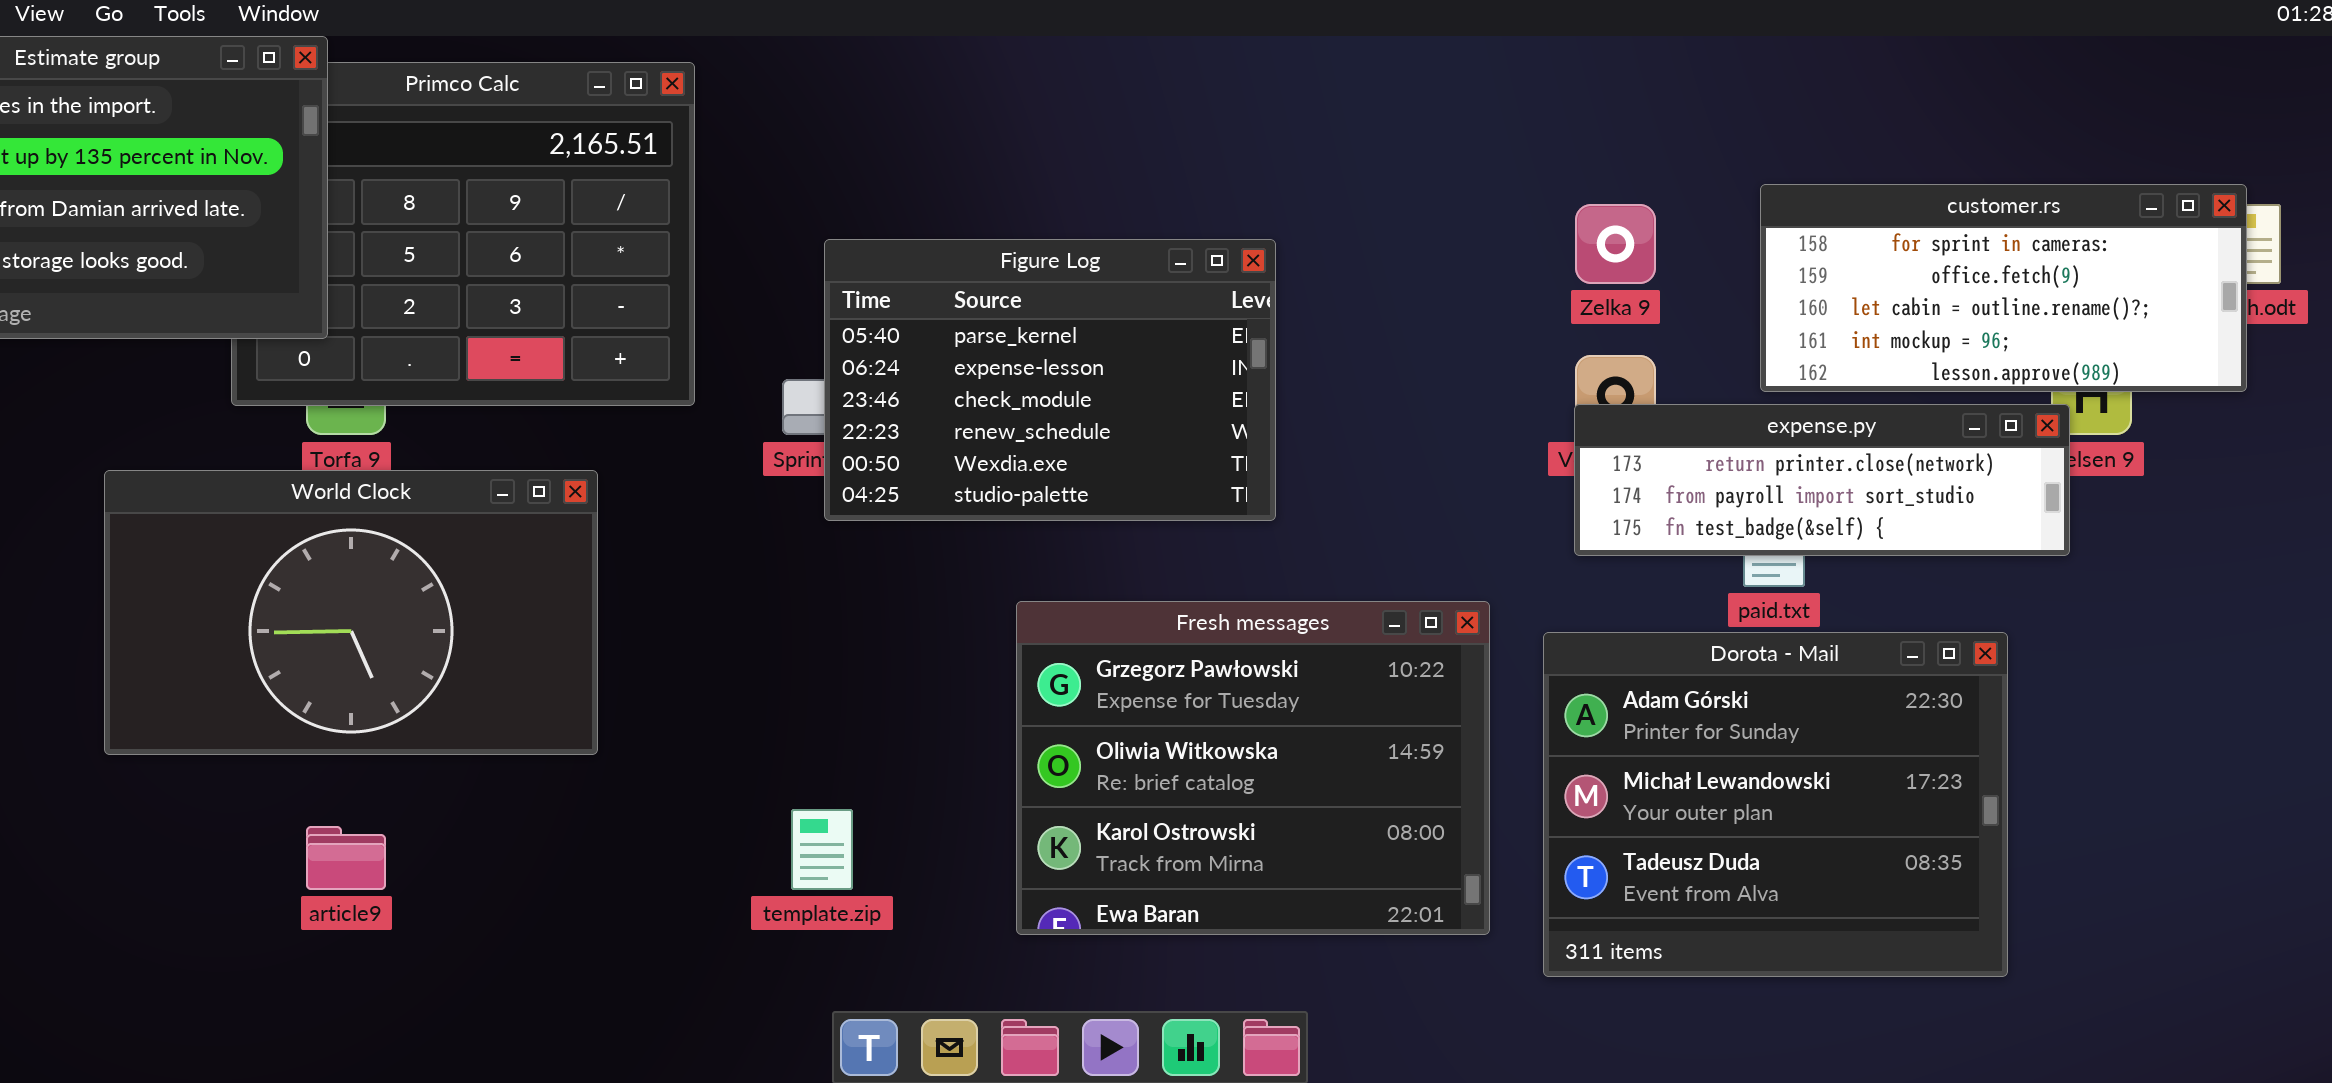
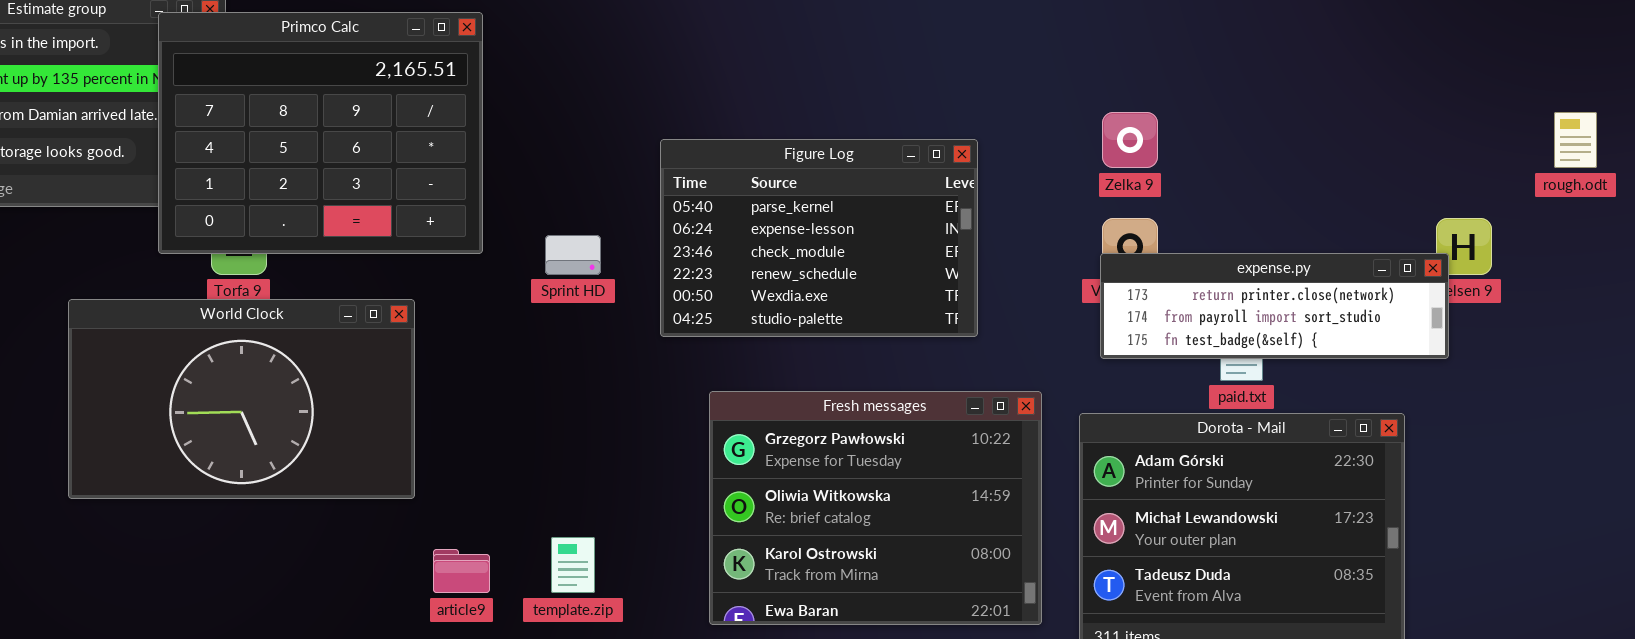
Primco Calc: [231,62,695,406] -> [158,12,483,254], raised
customer.rs: [1760,184,2247,392] -> none, closed
Figure Log: [824,239,1276,521] -> [660,139,978,337], moved
article9: [306,826,386,890] -> [433,549,490,593], moved

